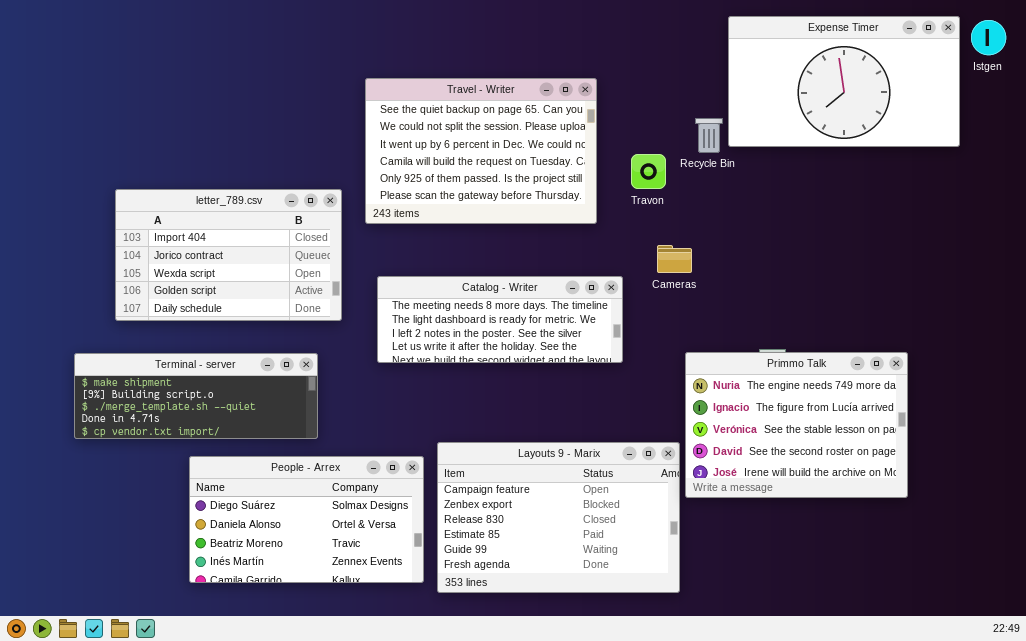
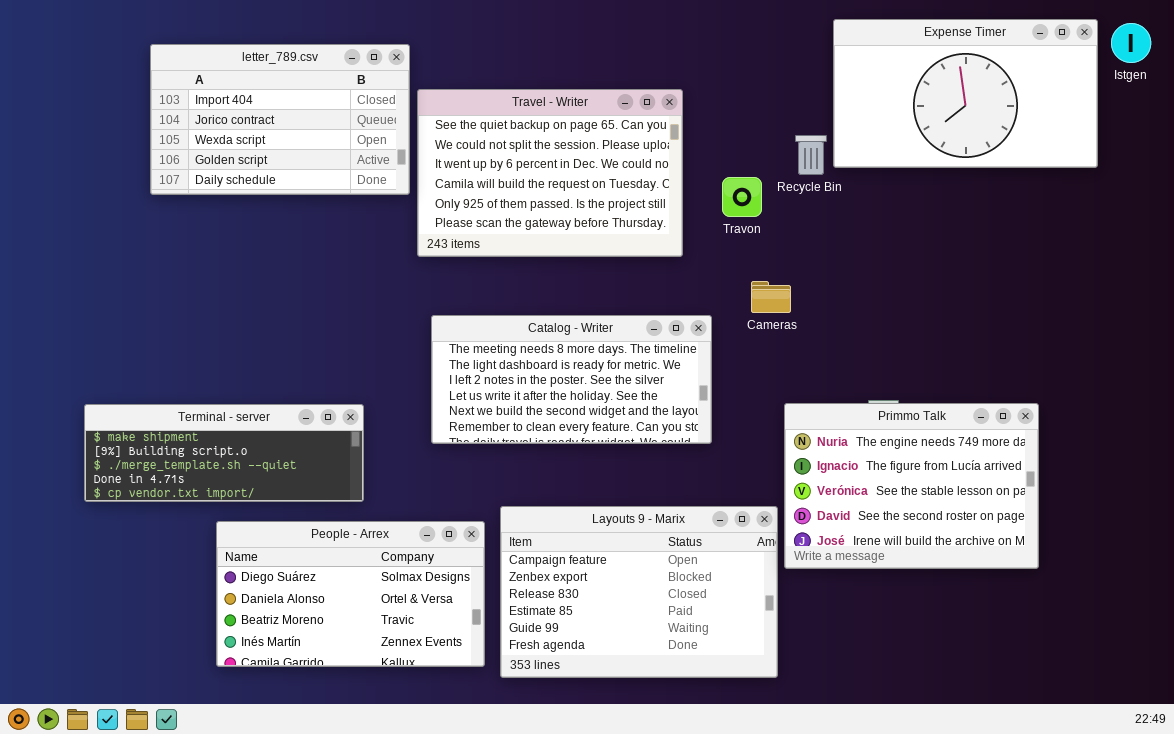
letter_789.csv: [115,189,342,321] -> [150,44,410,195], moved
Catalog - Writer: [377,276,623,363] -> [431,315,712,444], resized

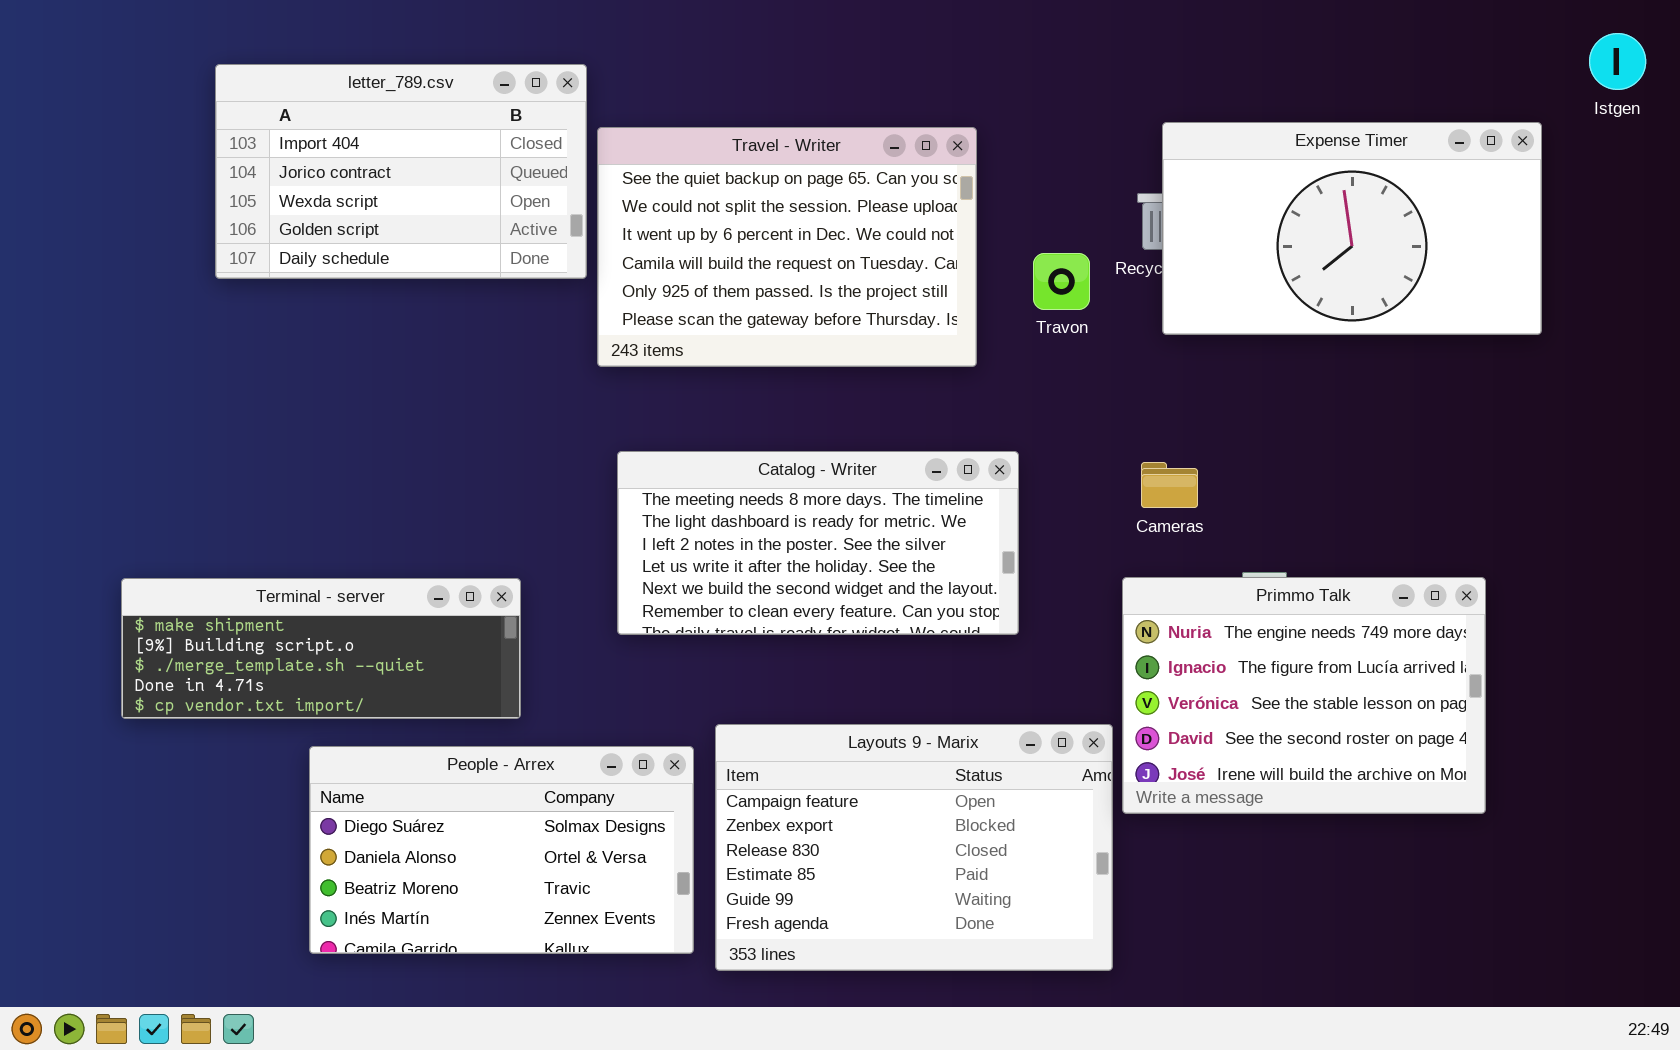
Expense Timer: [833,19,1098,168] -> [1162,122,1542,335], moved
Cameras: [751,281,791,313] -> [1141,462,1198,508], moved

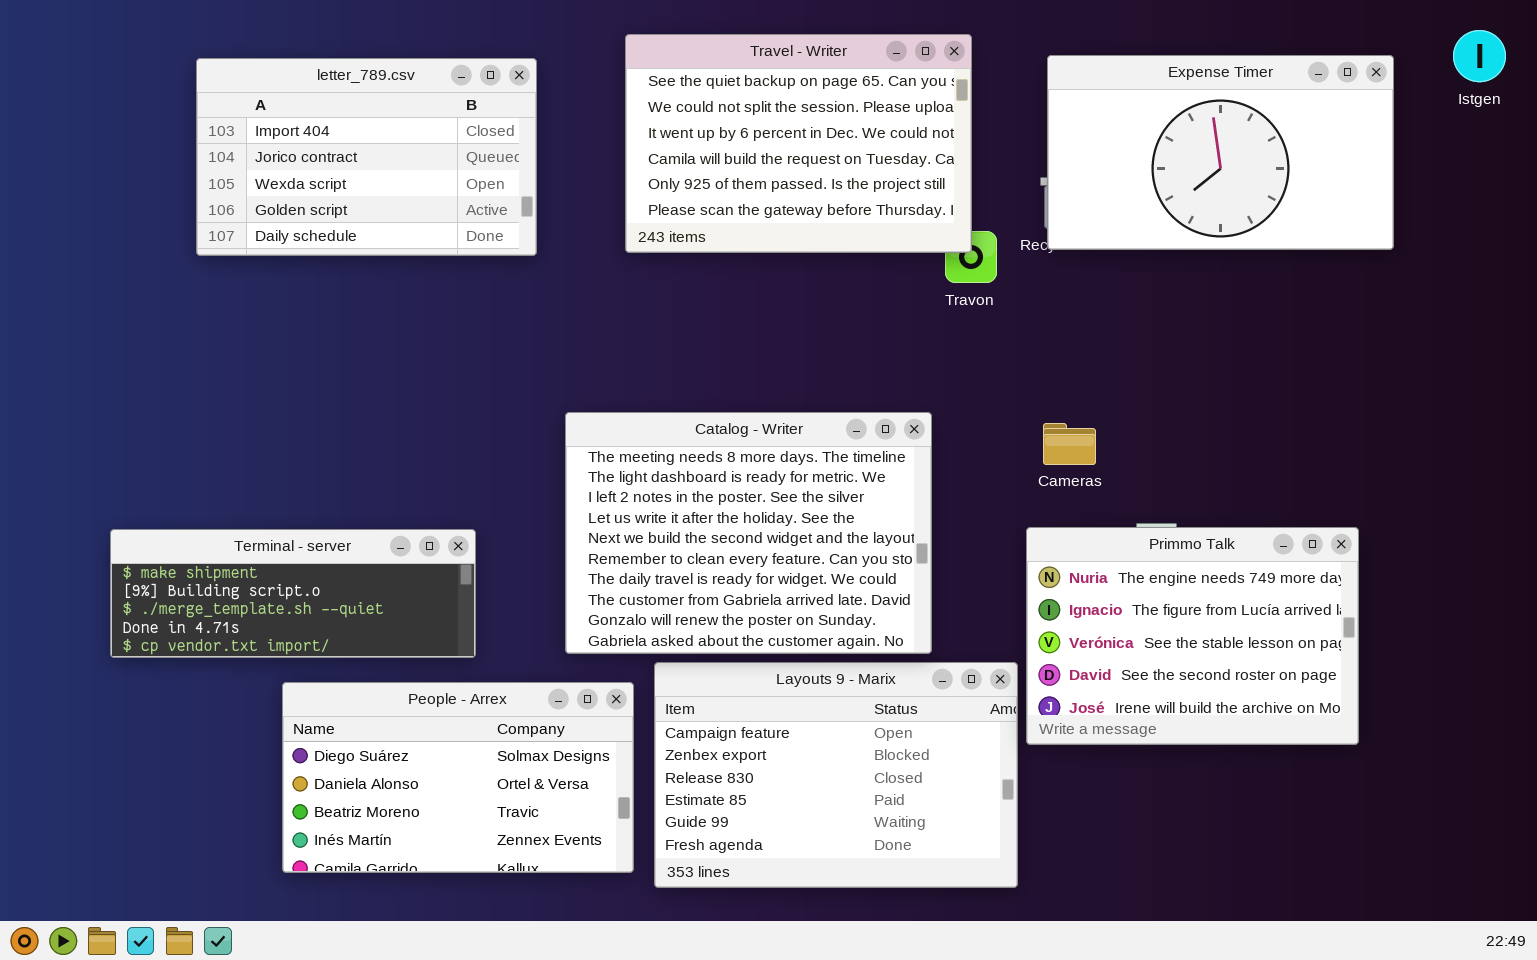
Expense Timer: [1162,122,1542,335] -> [1047,55,1394,250], moved
Travel - Writer: [597,127,977,367] -> [625,34,972,253], moved
Catalog - Writer: [617,451,1019,635] -> [565,412,932,654], resized

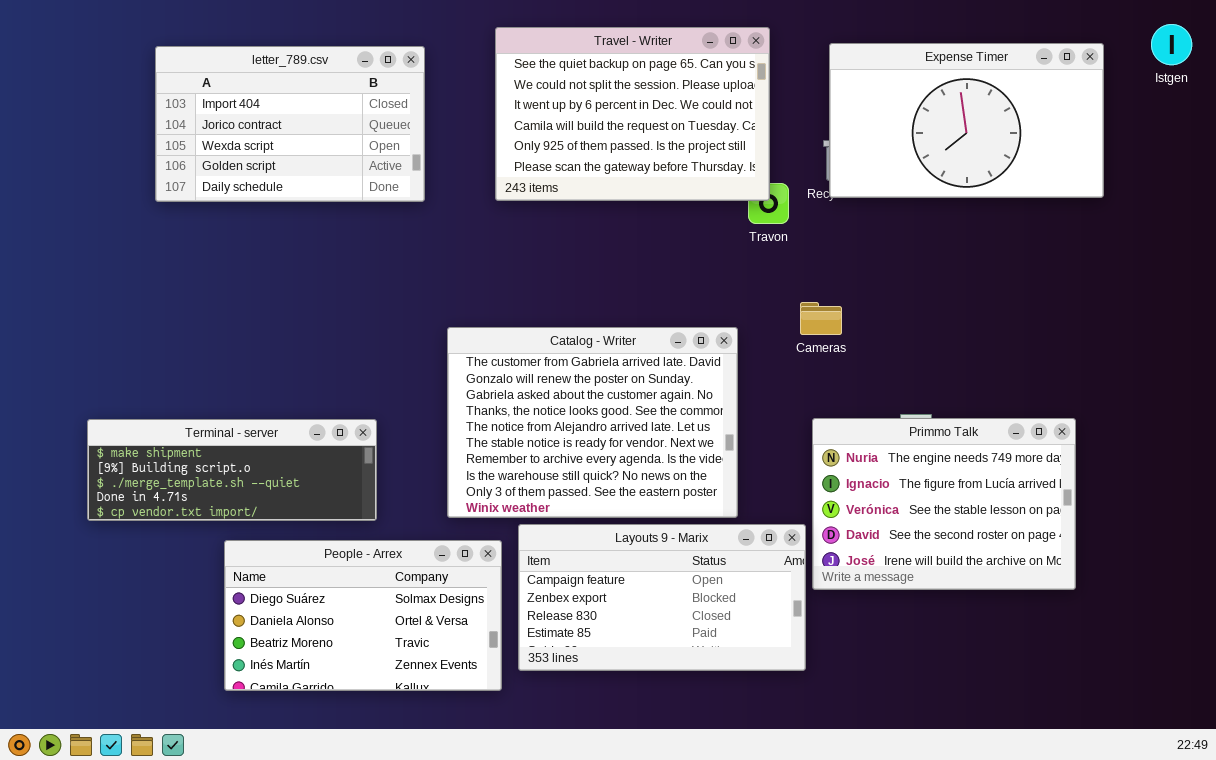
Catalog - Writer: [565,412,932,654] -> [447,327,738,518], scrolled down 7 rows
Cameras: [1043,423,1096,465] -> [800,302,842,335], moved
Layouts 9 - Marix: [654,662,1018,888] -> [518,524,806,671], resized

